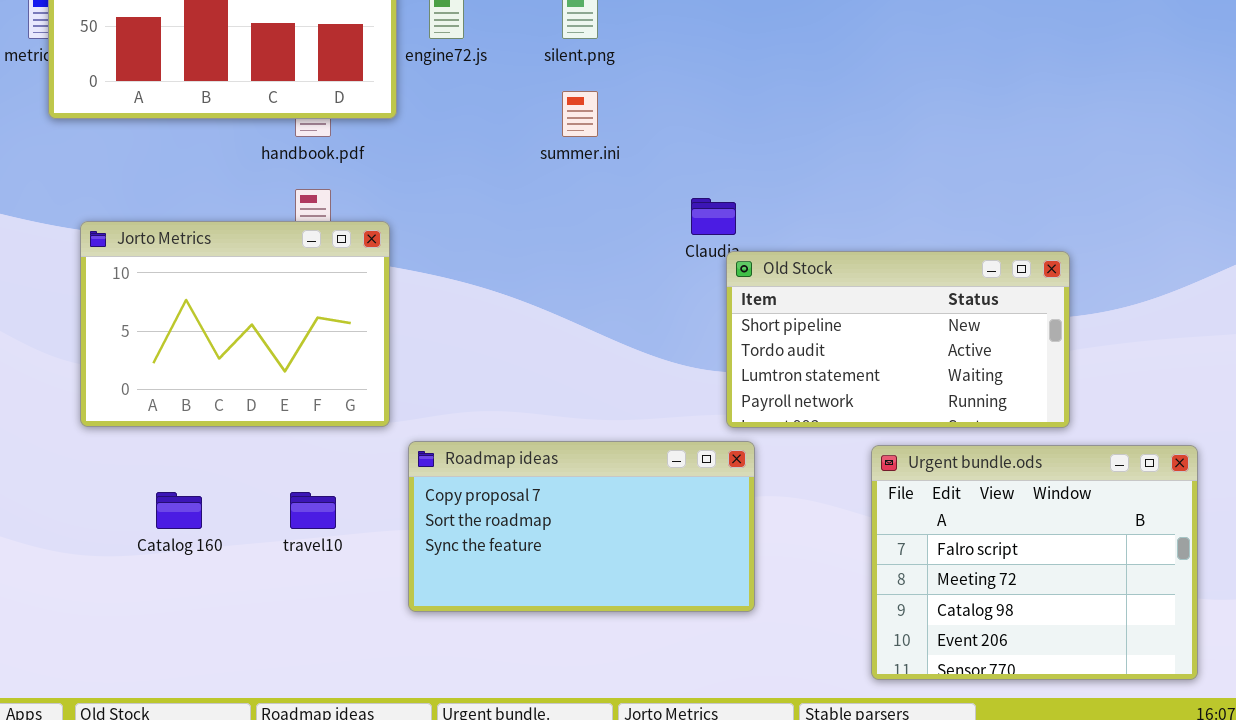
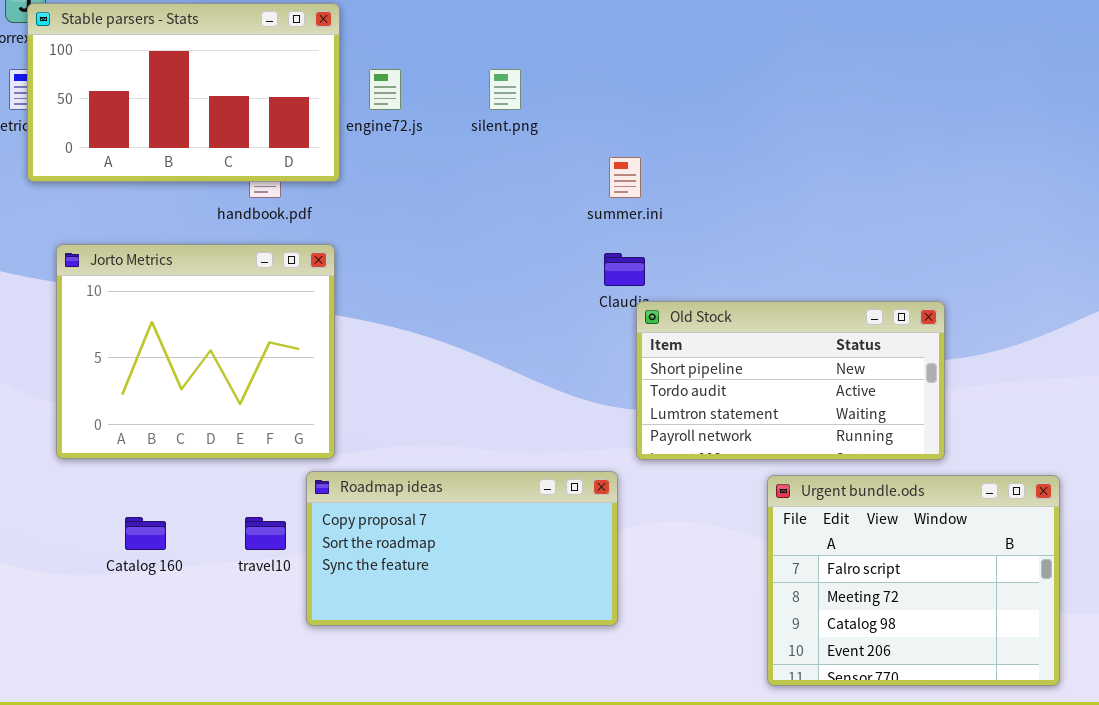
summer.ini: [562,91,598,137] -> [609,157,641,198], moved
Jorto Metrics: [80,221,390,427] -> [56,244,335,459], resized
Roadmap ideas: [408,441,755,612] -> [306,471,618,626], moved

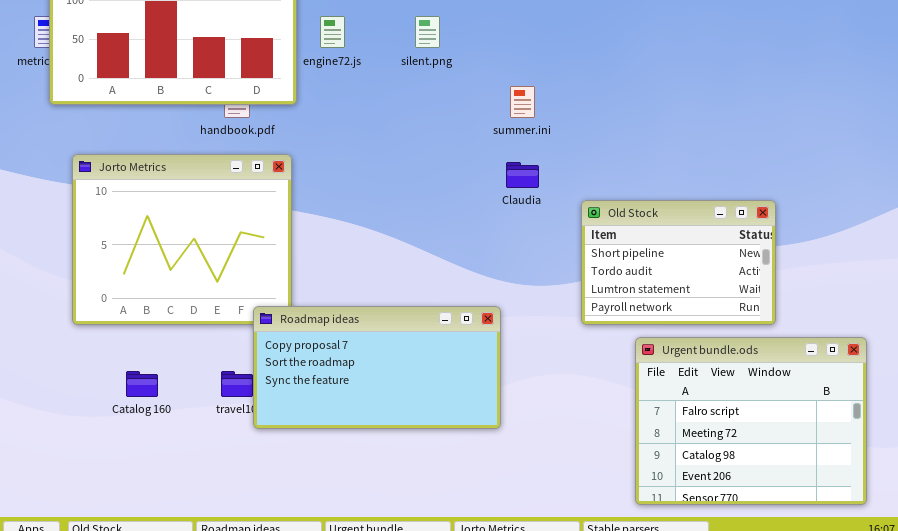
Old Stock: [636,301,945,460] -> [581,200,776,325], resized
Roadmap ideas: [306,471,618,626] -> [253,306,501,429], moved

